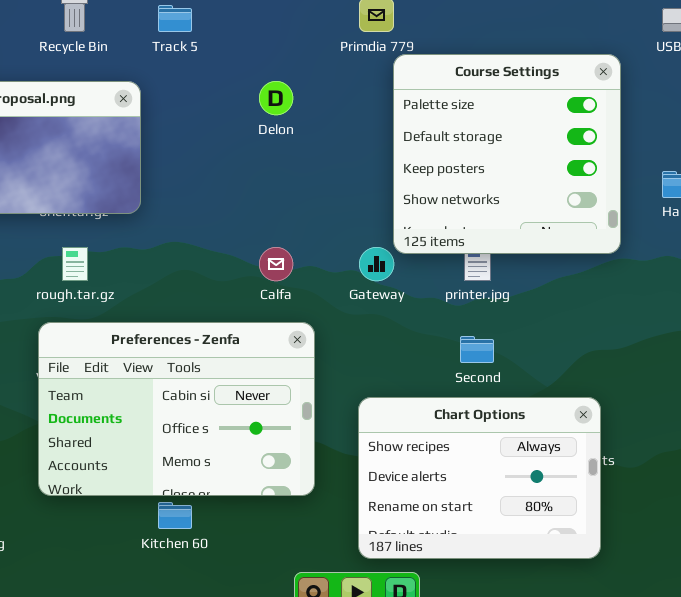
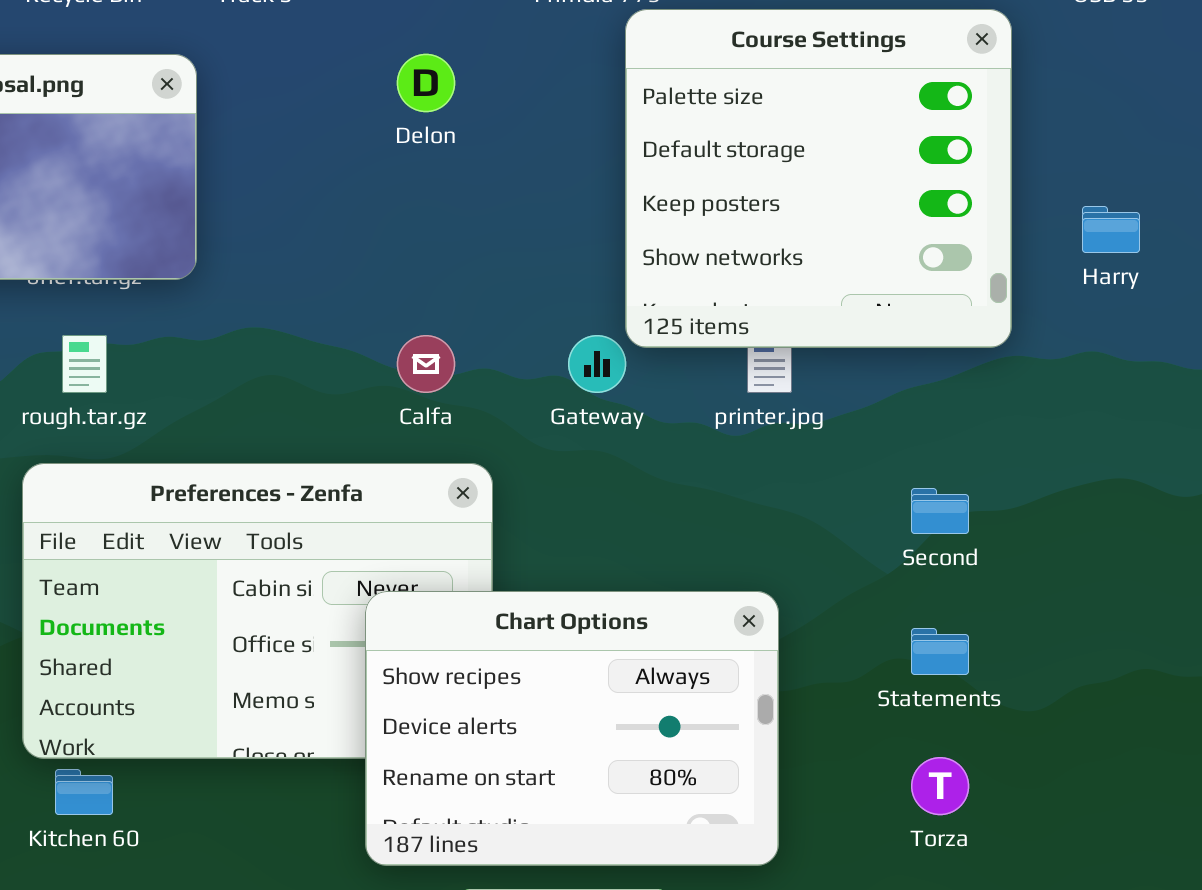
Second: [460,336,494,363] -> [911,488,969,534], moved
Chart Options: [358,397,601,559] -> [365,591,779,866], moved
Kitchen 60: [158,502,192,529] -> [55,769,113,815], moved

